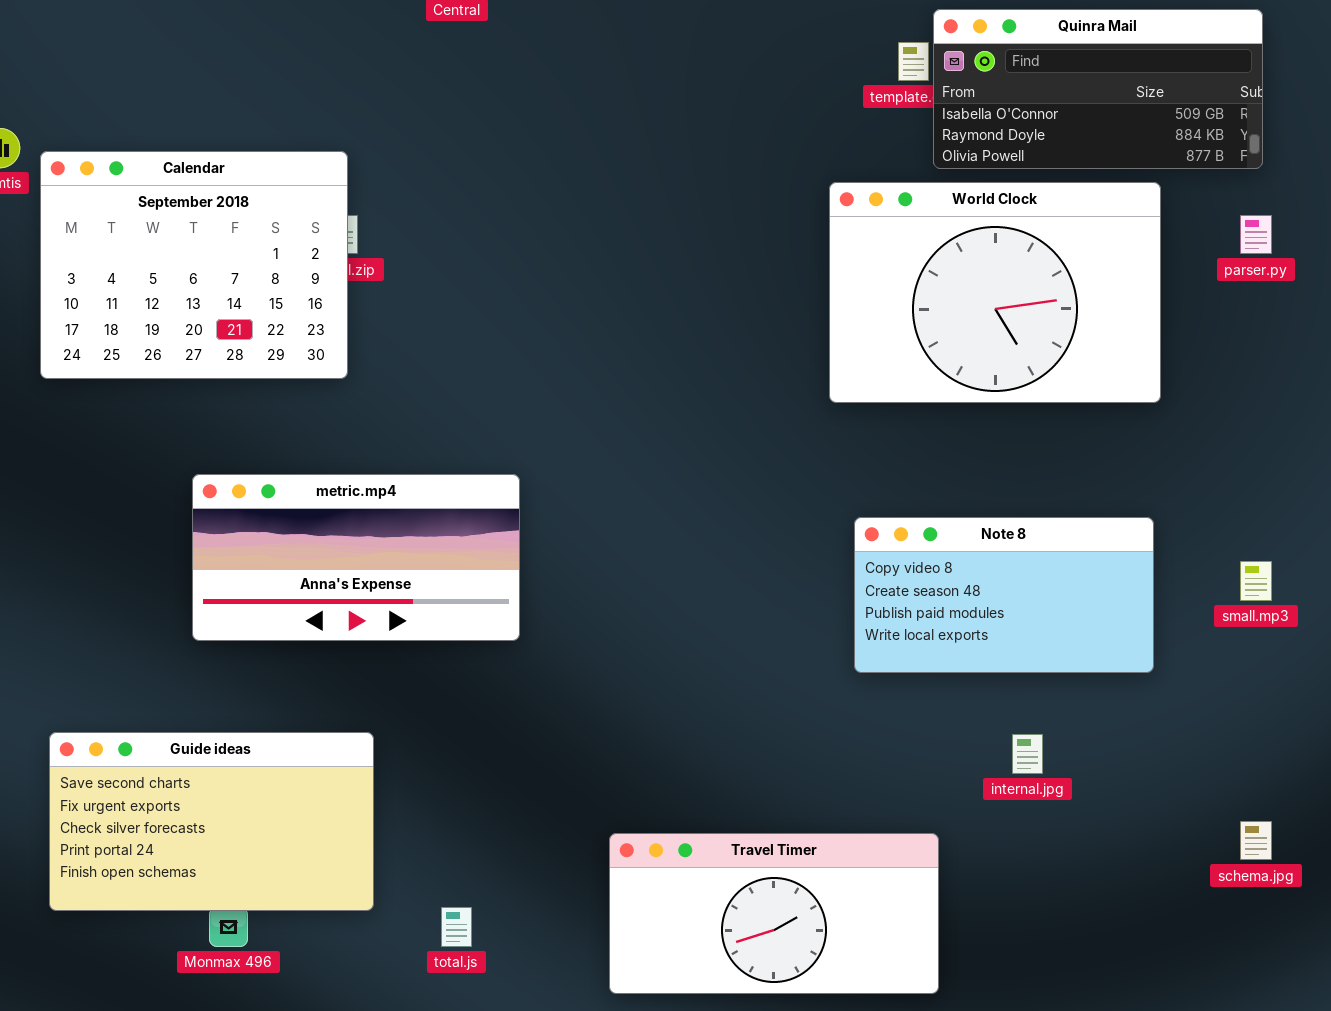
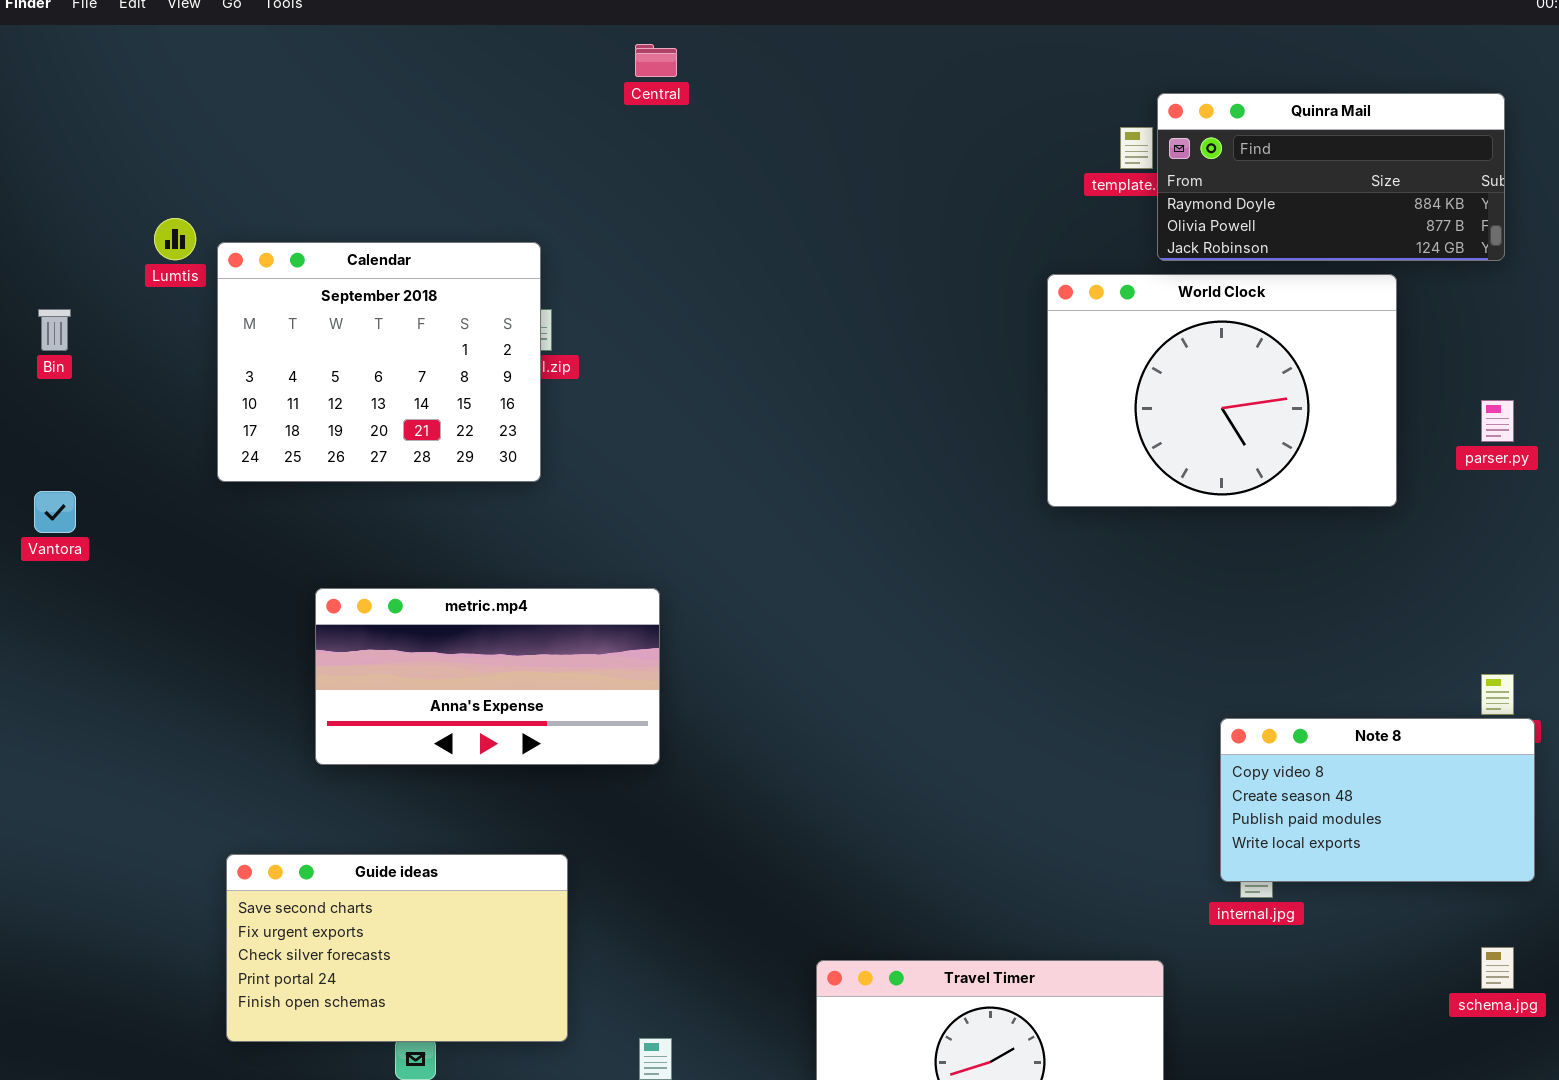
Quinra Mail: [933,9,1263,169] -> [1157,93,1505,261], scrolled down 1 row
parser.py: [1240,215,1272,254] -> [1481,400,1514,442], moved
metric.mp4: [192,474,520,641] -> [315,588,660,765], moved
Note 8: [854,517,1154,673] -> [1220,718,1535,882], moved

